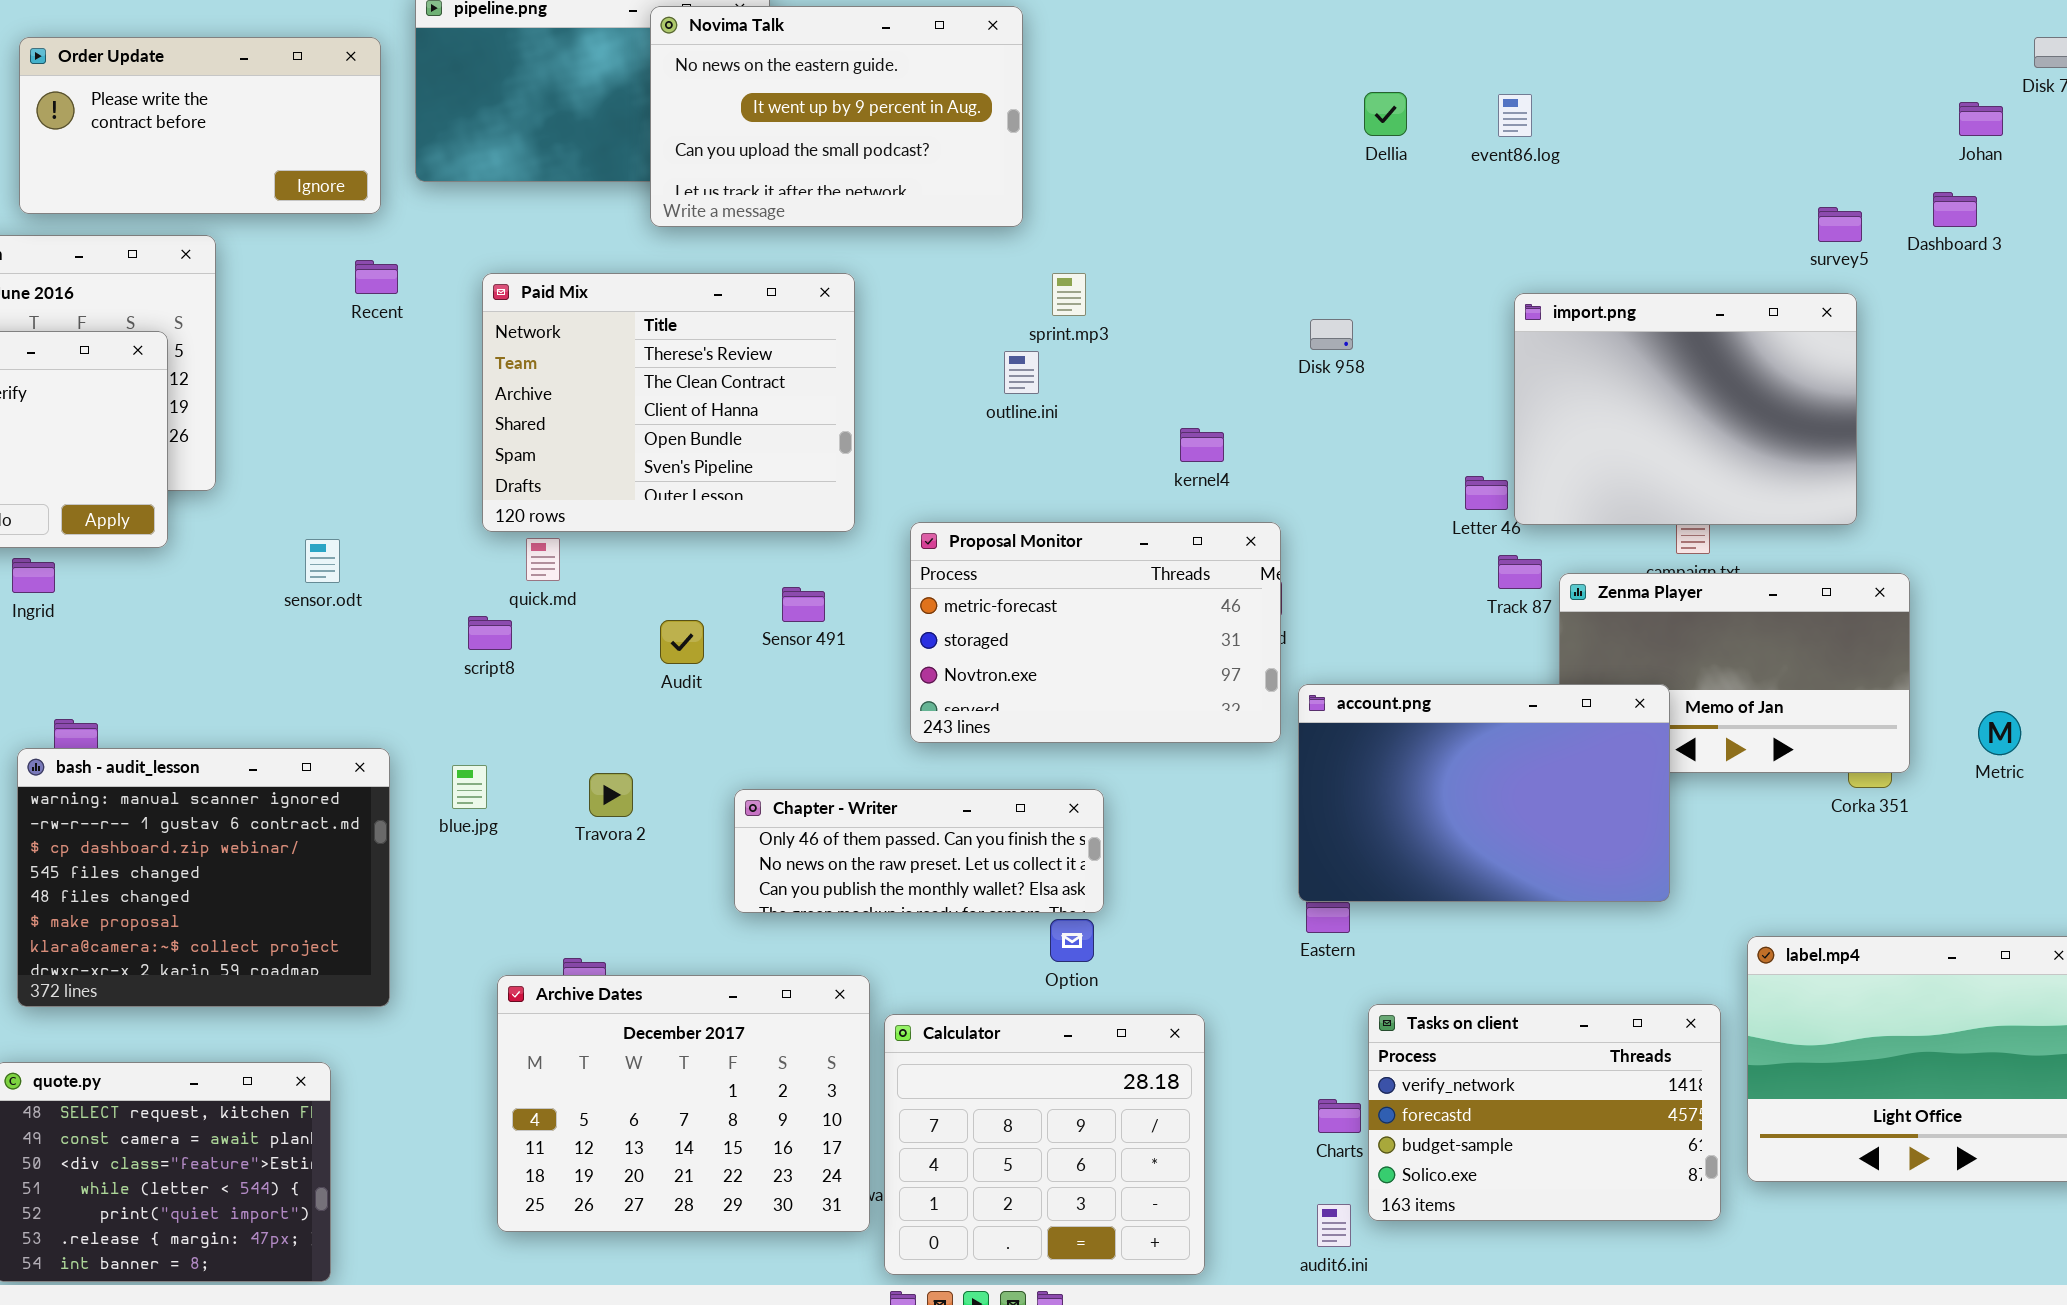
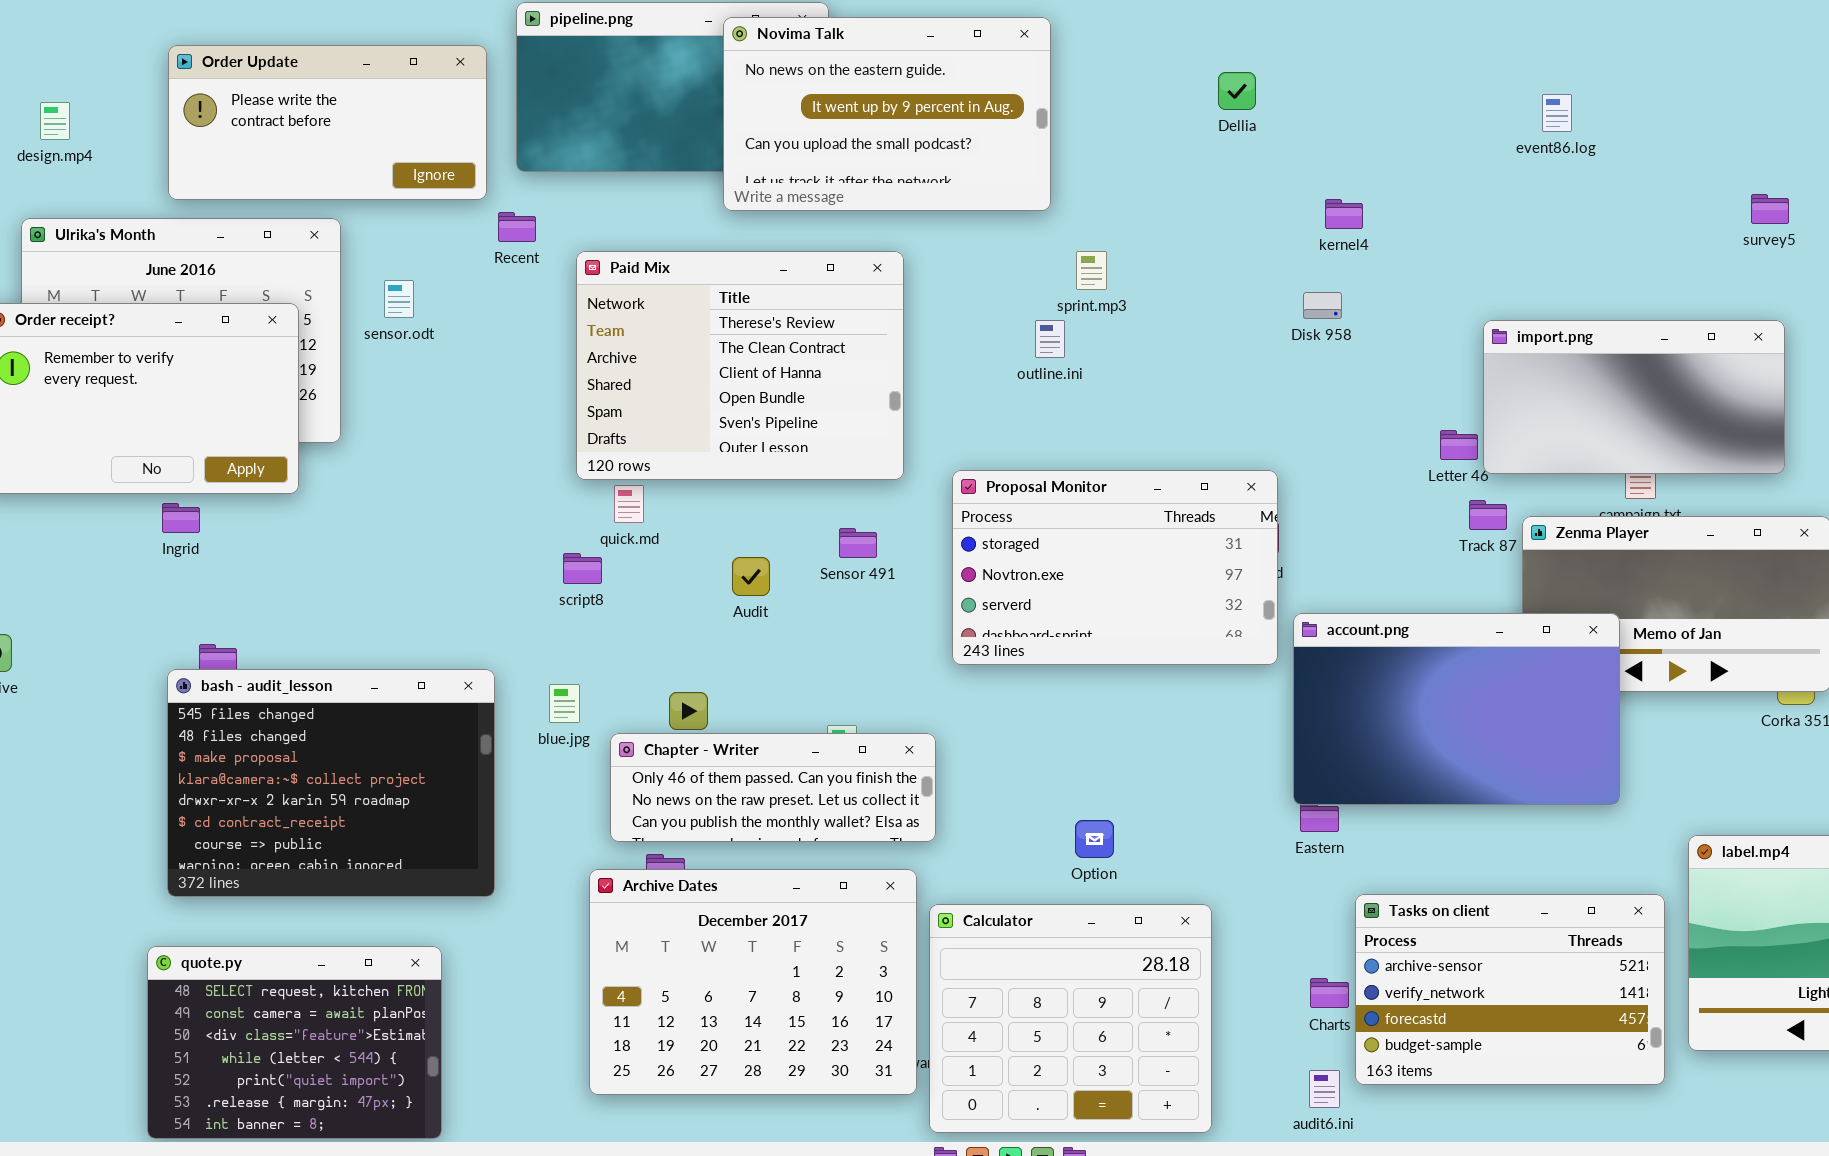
Dellia: [1364,92,1407,136] -> [1218,72,1256,110], moved
event86.log: [1498,94,1532,137] -> [1542,94,1572,132], moved
Recent: [355,260,398,294] -> [498,212,536,242], moved
import.png: [1514,293,1857,525] -> [1483,320,1785,474], resized
kernel4: [1180,428,1224,462] -> [1325,199,1363,229], moved
Proposal Monitor: [910,522,1281,743] -> [952,470,1278,665], scrolled down 1 row
sensor.odt: [305,539,340,583] -> [384,280,414,318], moved
bash - audit_lesson: [17,748,390,1007] -> [167,669,495,897], scrolled down 3 rows
Chapter - Writer: [734,789,1104,913] -> [610,733,936,842], moved
Tasks on client: [1368,1004,1721,1221] -> [1355,894,1665,1085], scrolled up 1 row

